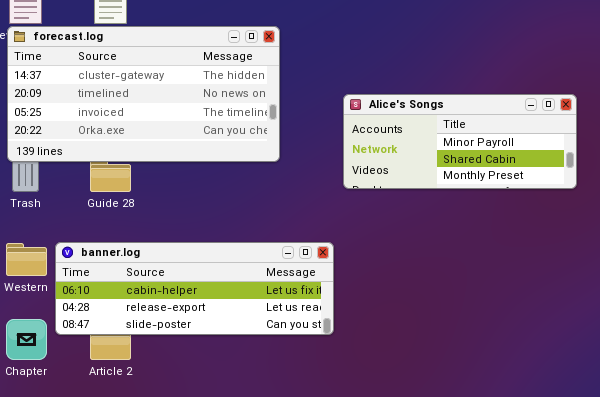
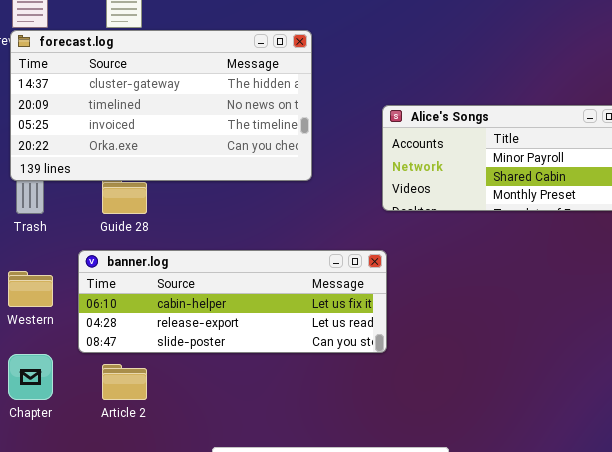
banner.log: [55,242,334,335] -> [78,250,387,353], moved

